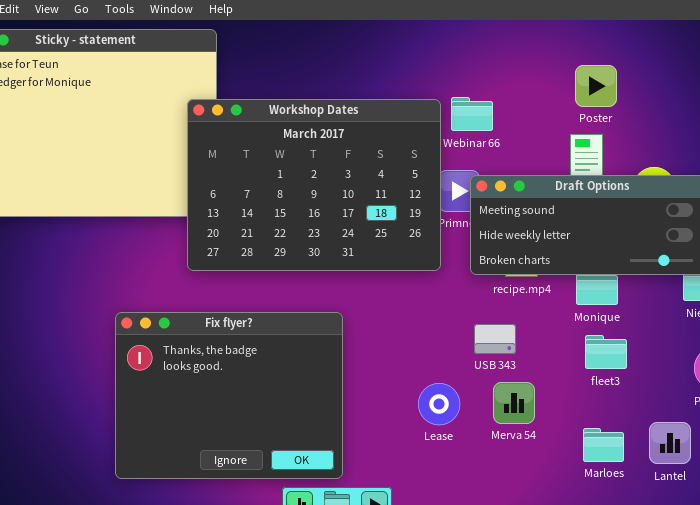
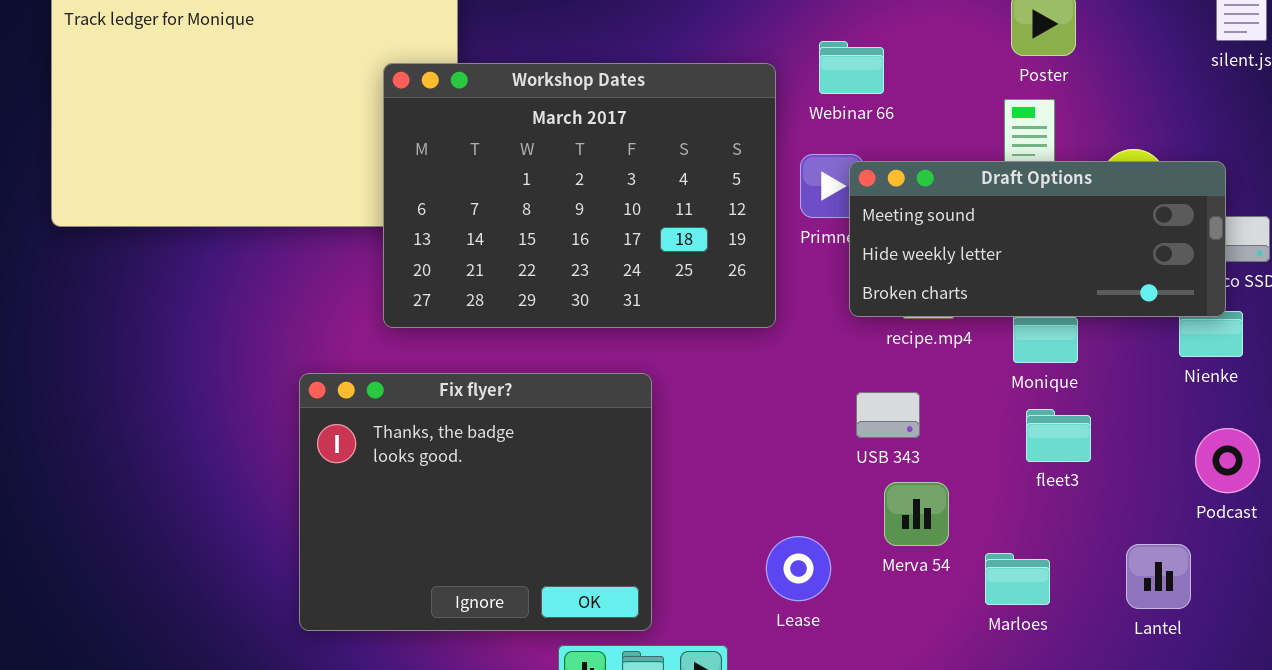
Workshop Dates: [187,99,441,271] -> [383,63,776,328], moved
Lease: [418,383,460,425] -> [766,536,831,601], moved
Marloes: [583,428,624,462] -> [985,553,1050,605], moved

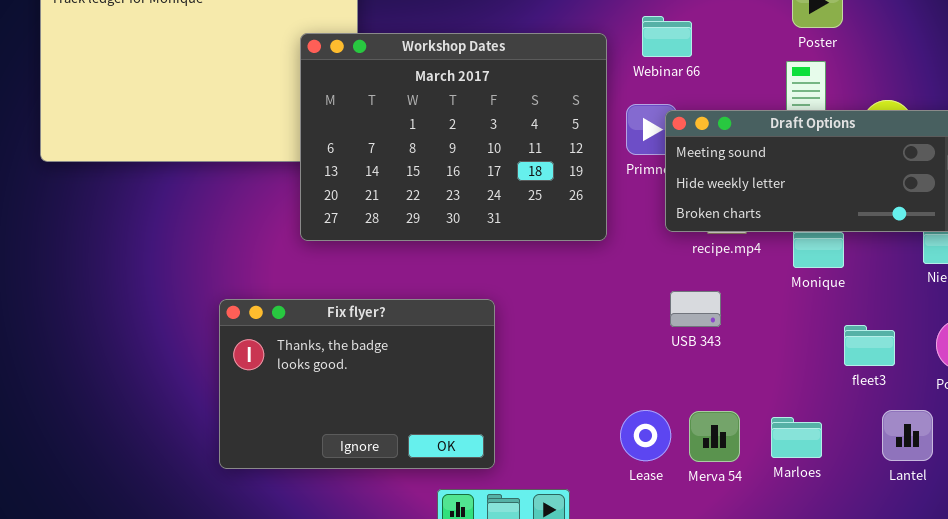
Fix flyer?: [299,373,652,631] -> [219,299,495,469], moved, resized
fleet3: [1026,409,1091,462] -> [844,325,895,366], moved
Merva 54: [884,482,949,546] -> [689,411,740,462], moved
Lease: [766,536,831,601] -> [620,410,671,461], moved

